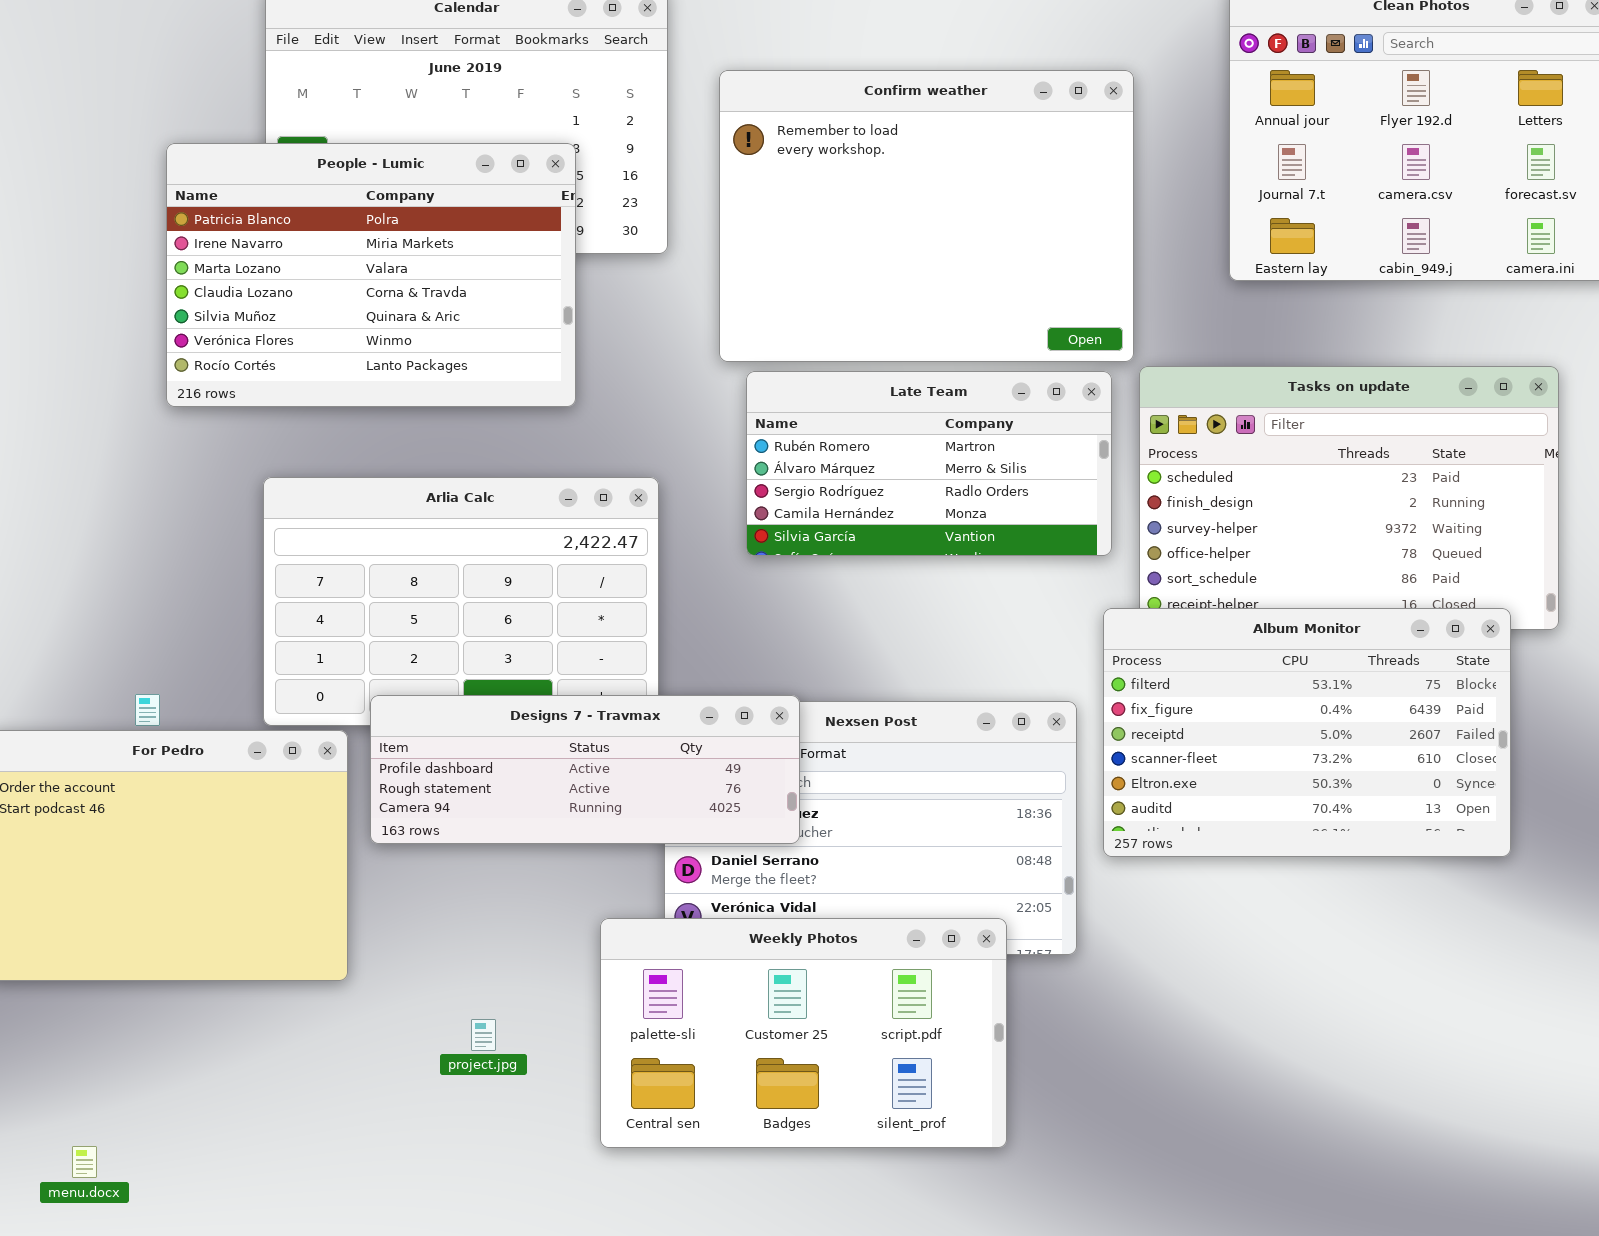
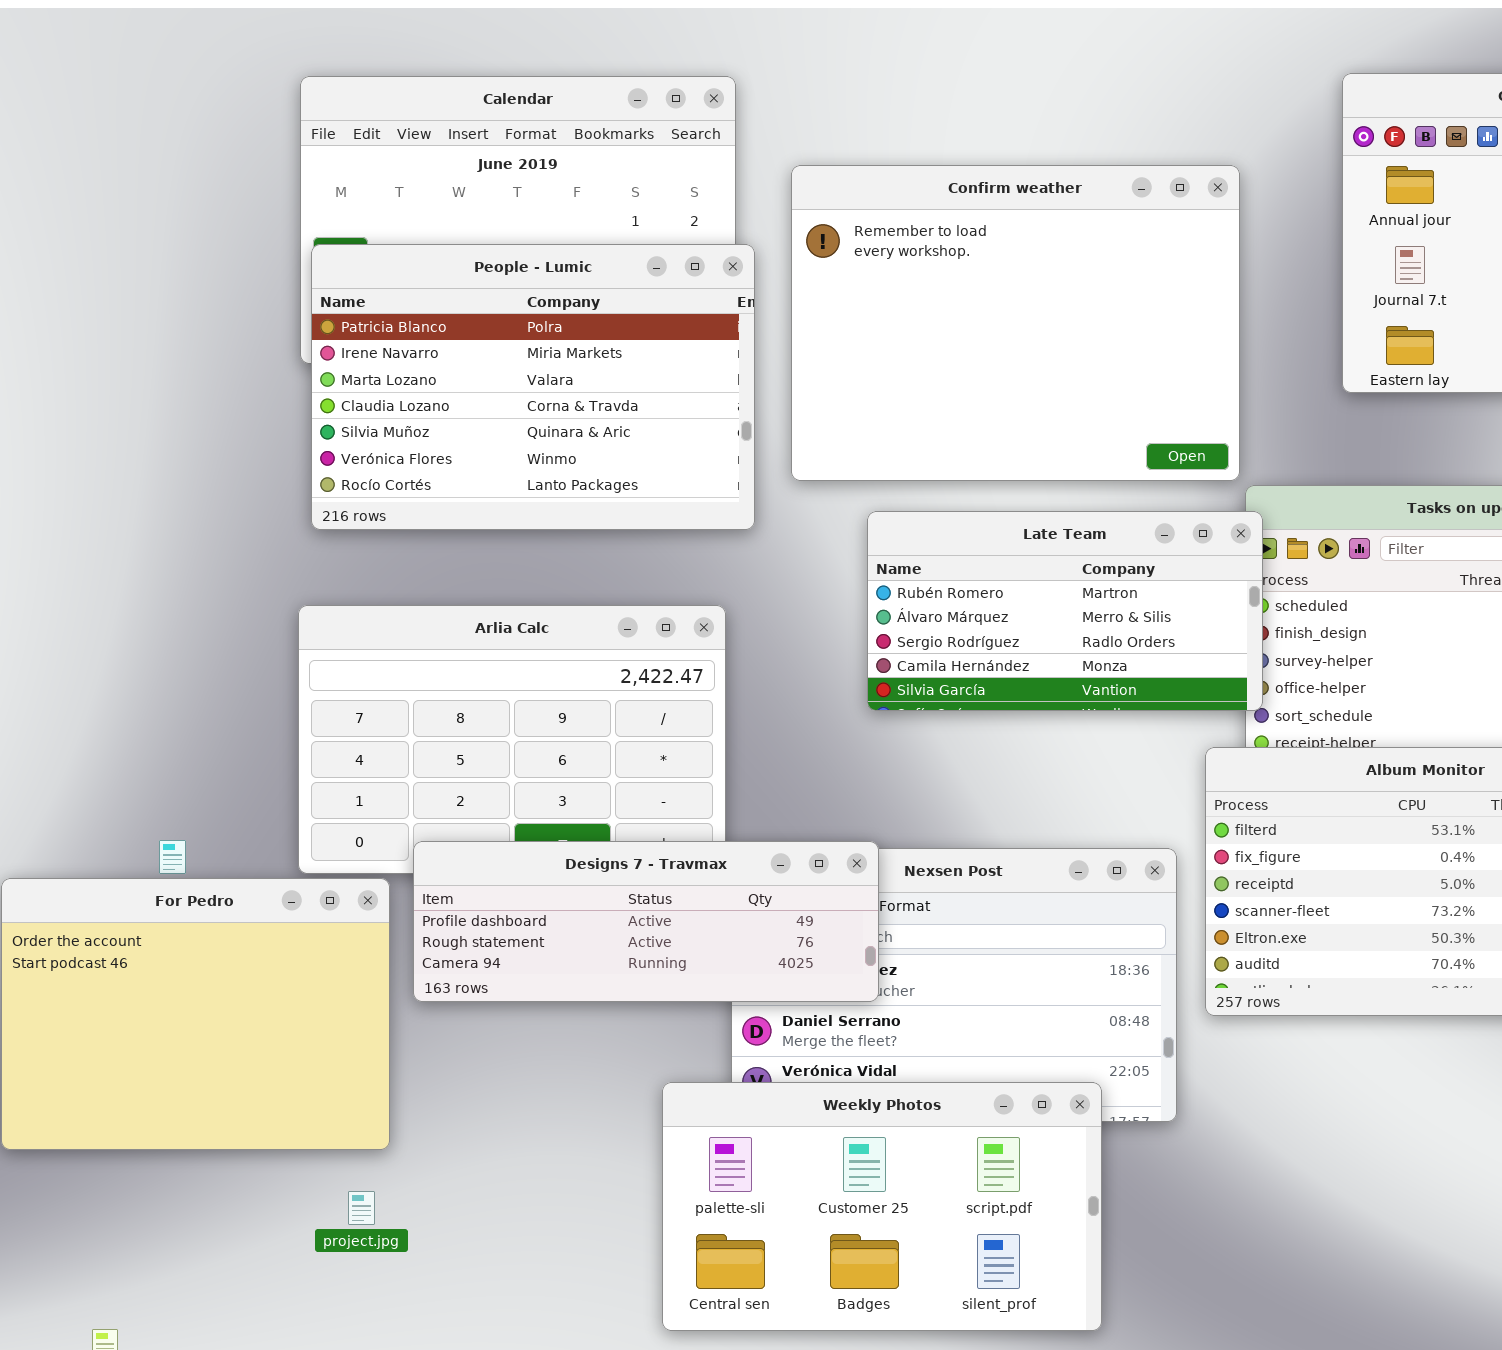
People - Lumic: [166,143,576,407] -> [311,244,755,530], moved
Late Team: [746,371,1112,556] -> [867,511,1263,711], moved
project.jpg: [471,1019,496,1051] -> [348,1191,375,1225], moved

